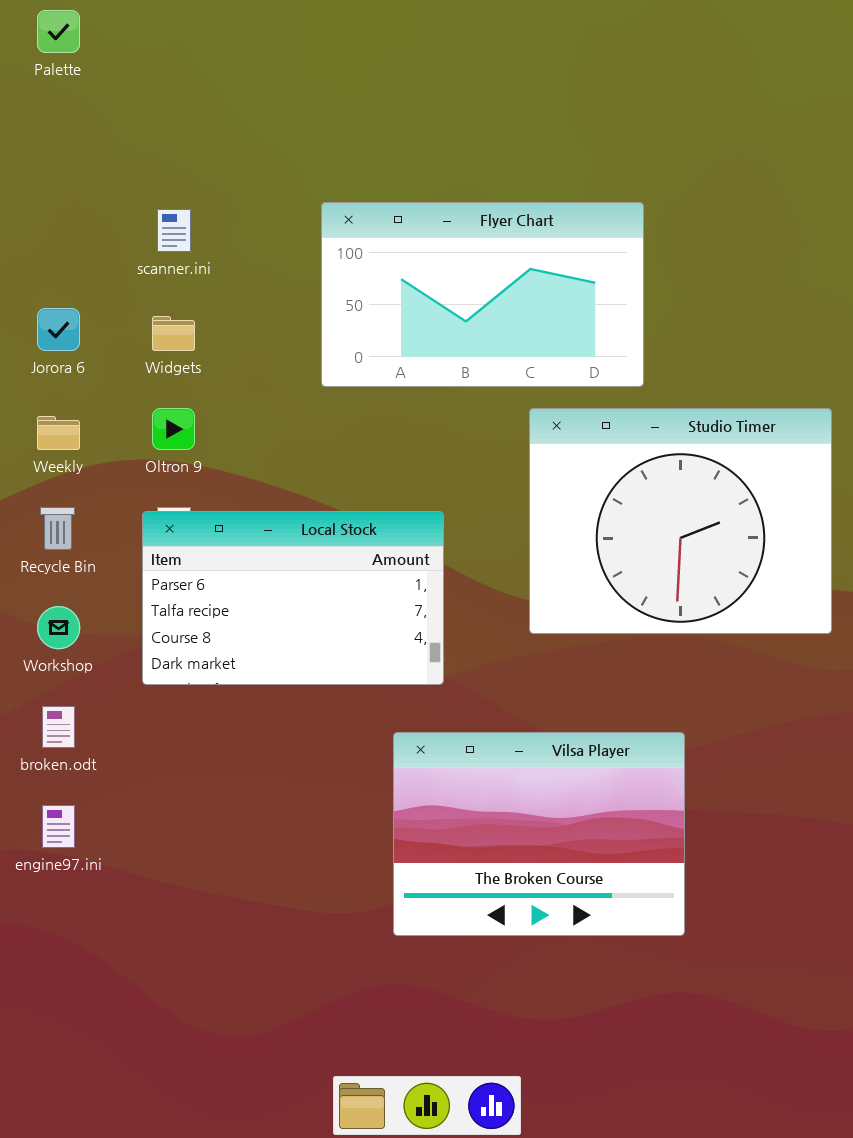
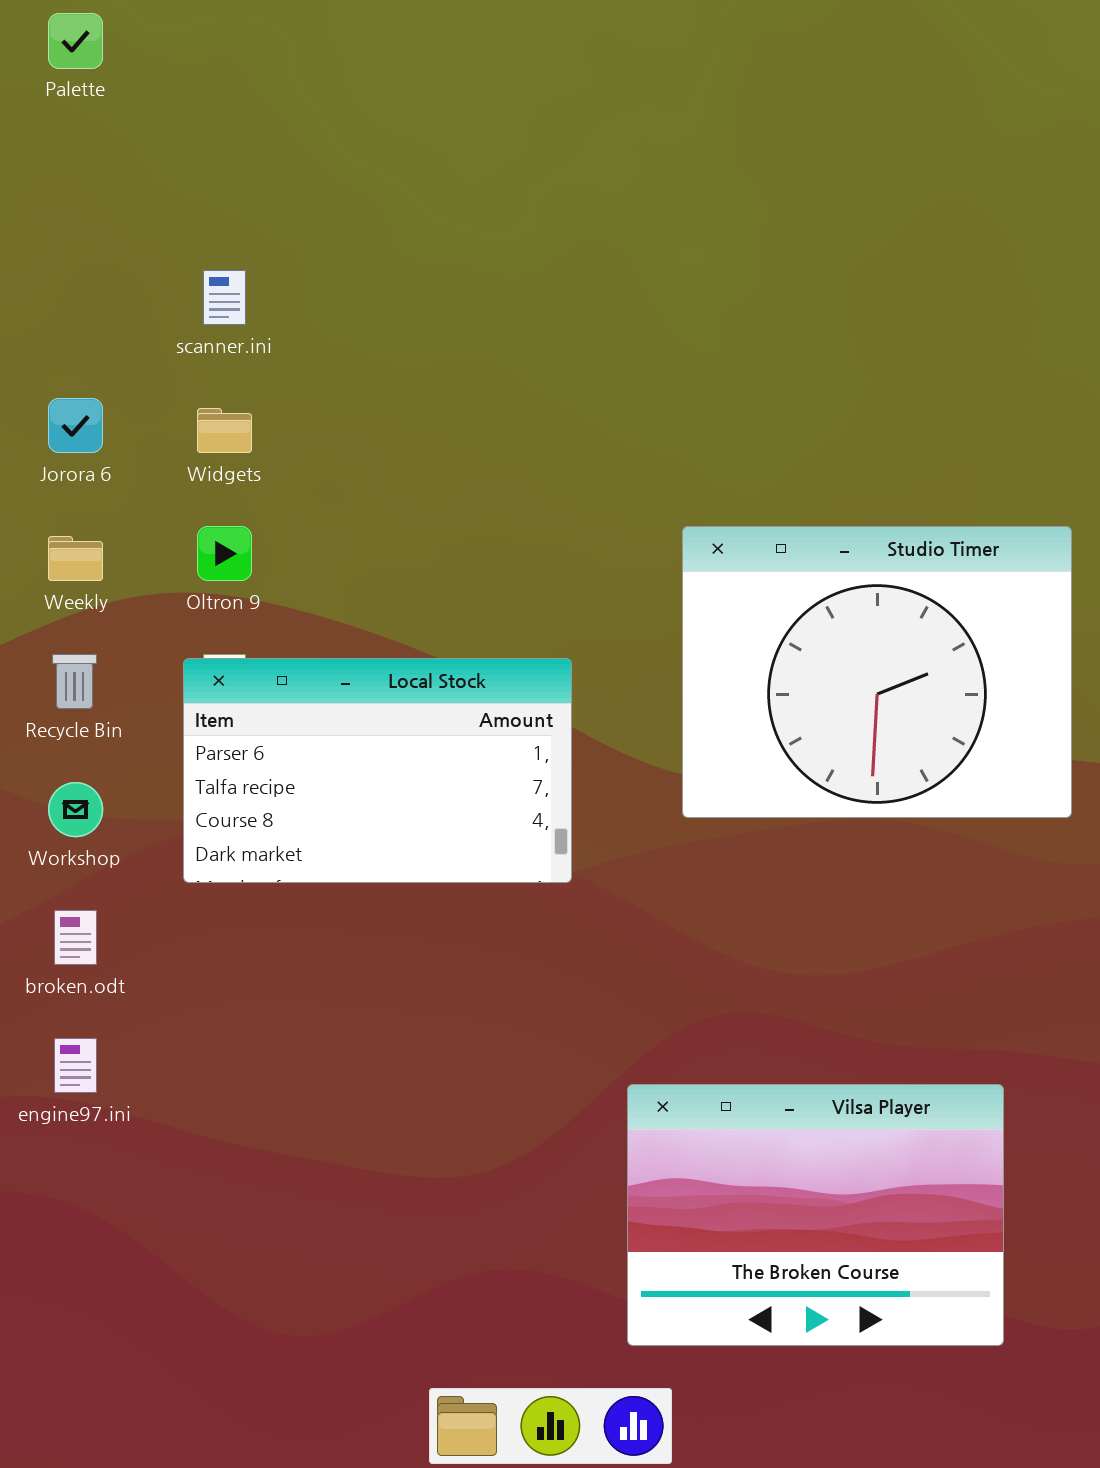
Flyer Chart: [321,202,644,387] -> none, closed
Vilsa Player: [393,732,685,936] -> [627,1084,1004,1346], moved

